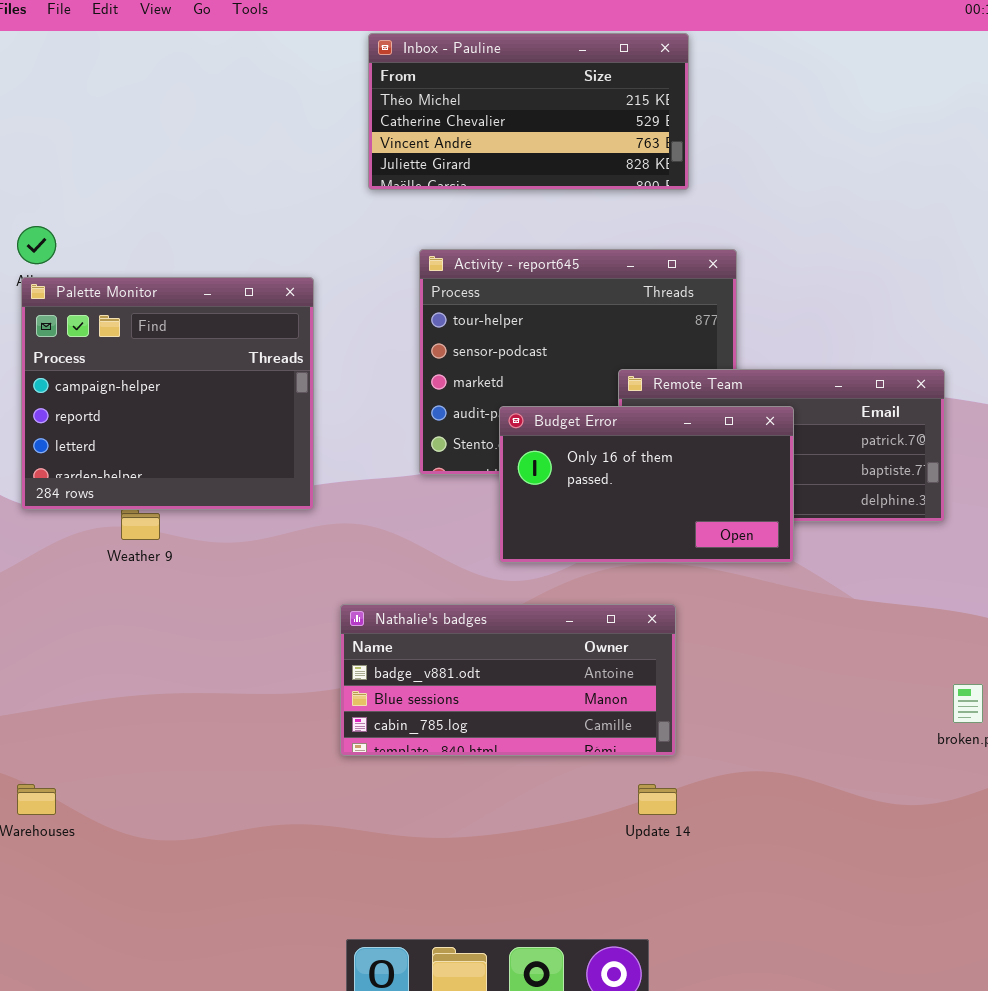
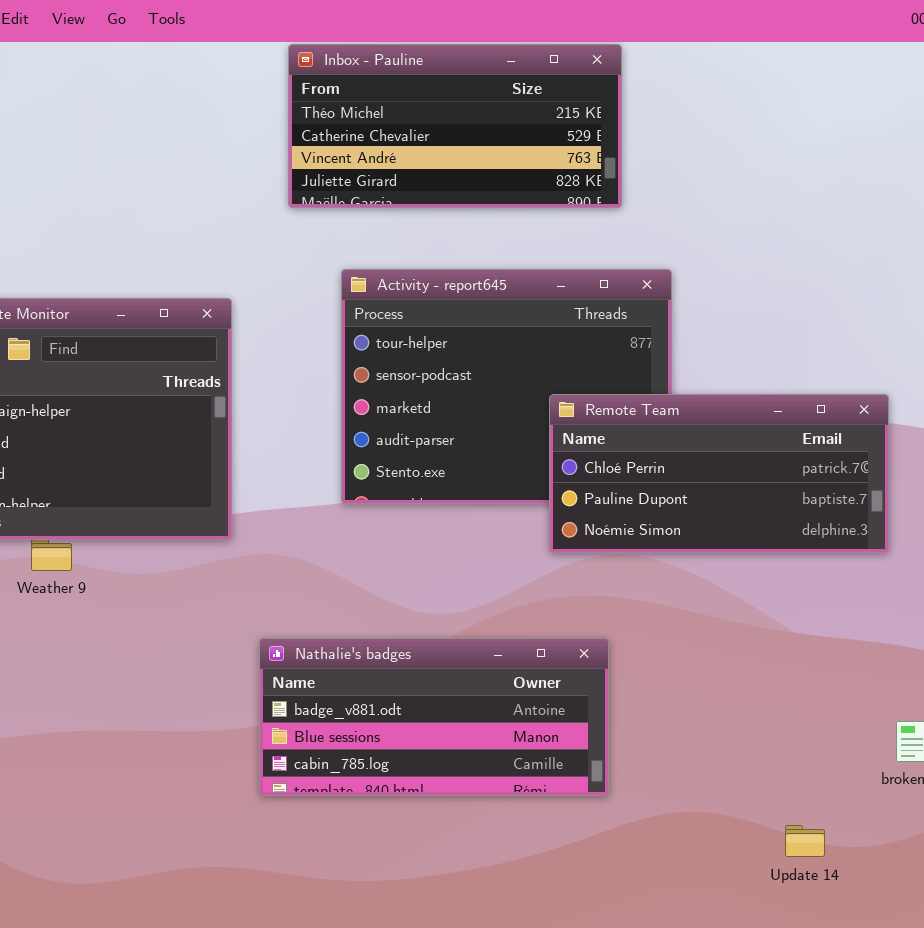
Budget Error: [499,406,794,563] -> none, closed
Update 14: [638,784,677,815] -> [785,825,825,857], moved

